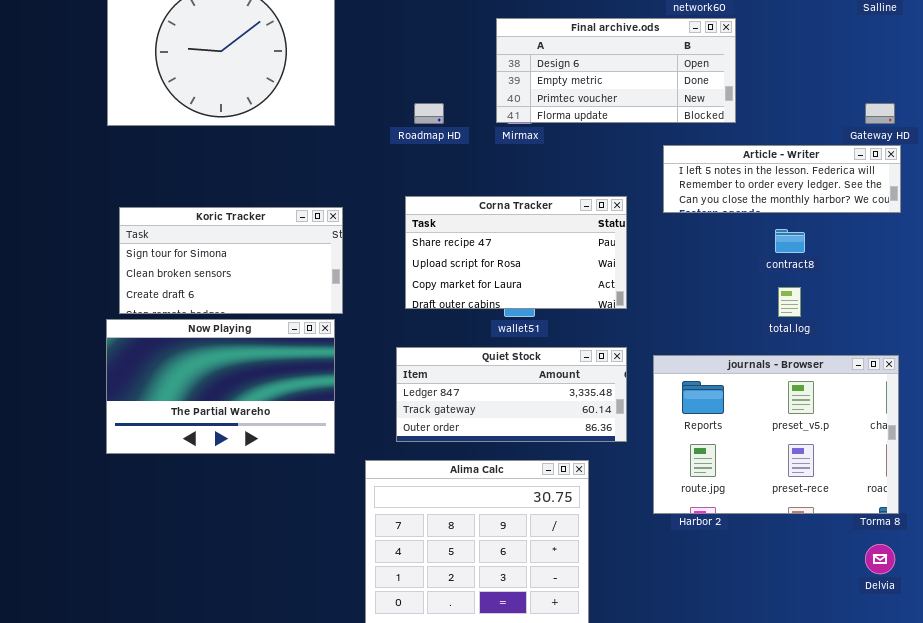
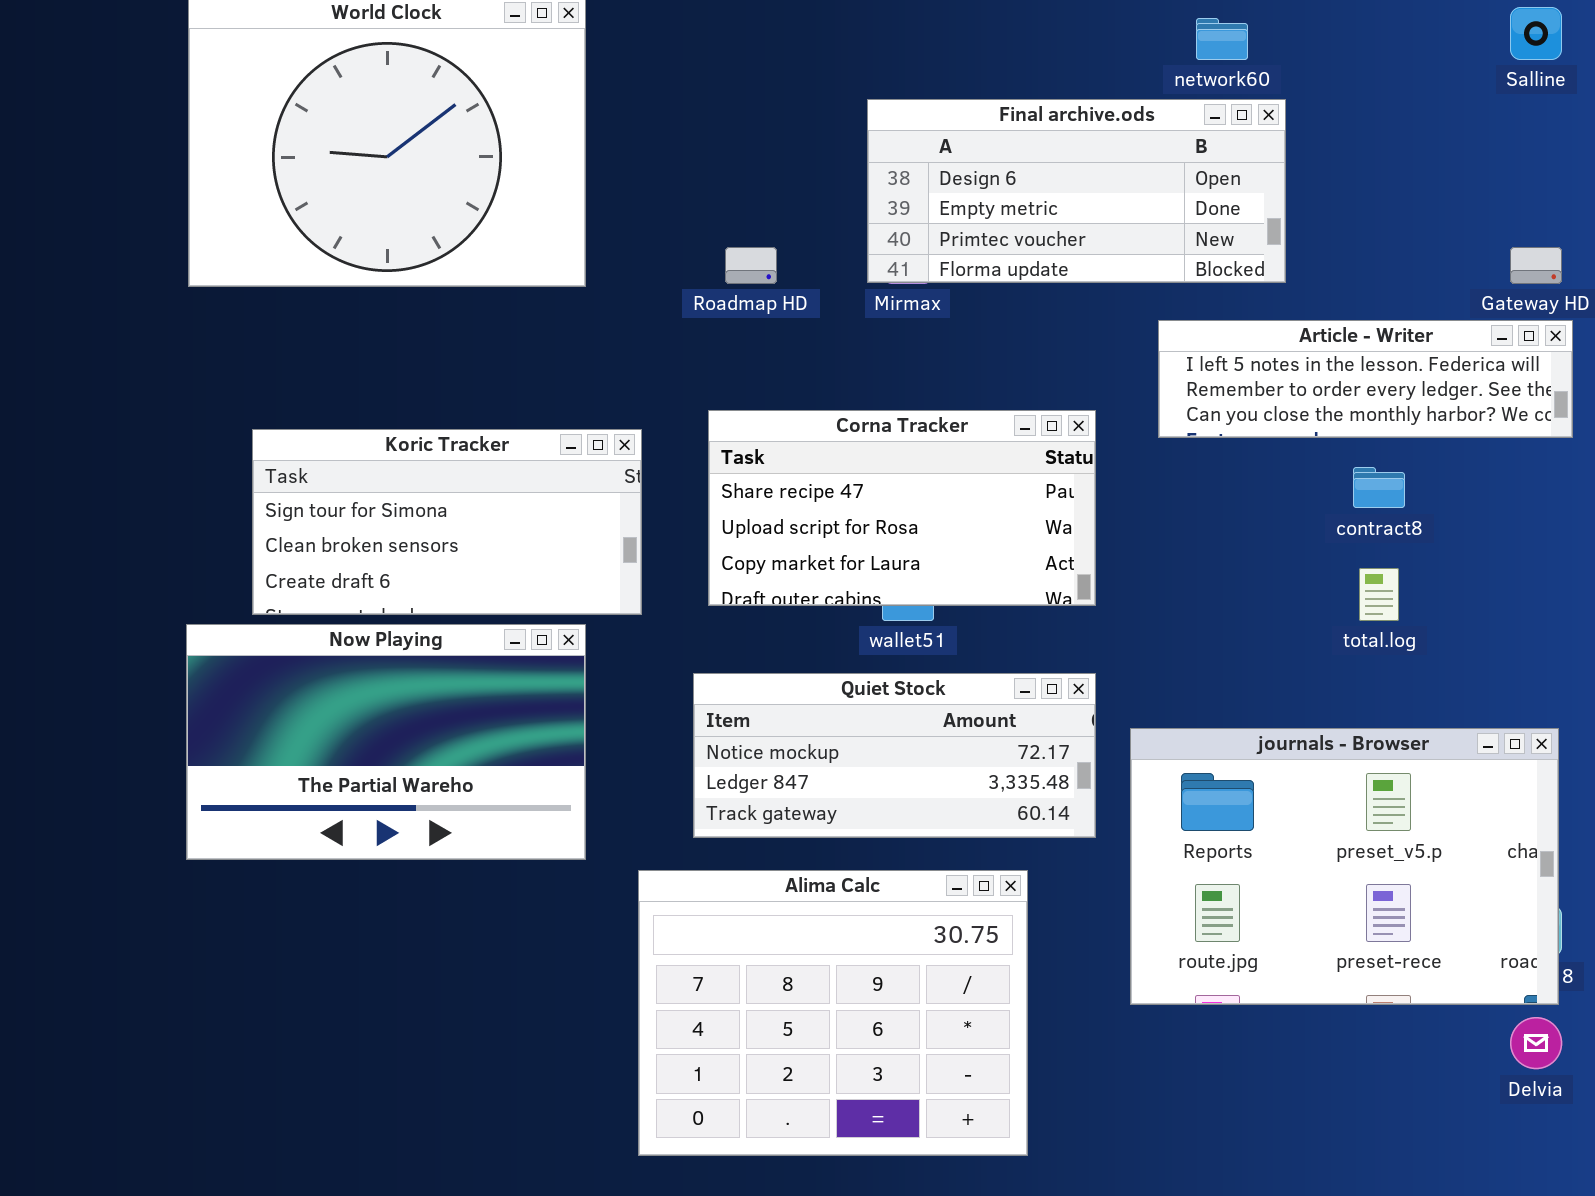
Koric Tracker: [119,207,343,314] -> [252,429,642,615], moved
Quiet Stock: [396,347,627,442] -> [693,673,1096,838], scrolled up 1 row
journals - Browser: [653,355,899,514] -> [1130,728,1559,1005], moved

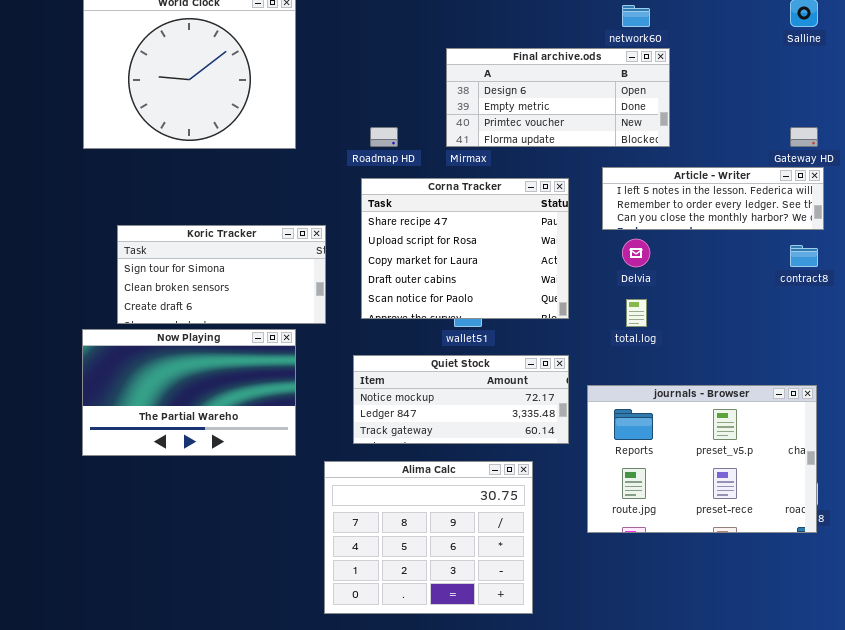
Corna Tracker: [708,410,1096,606] -> [361,178,569,319], resized
contract8: [1353,467,1405,508] -> [790,245,818,267], moved
total.log: [1359,568,1399,621] -> [626,299,647,327], moved
Delvia: [1510,1017,1562,1069] -> [622,239,650,267], moved

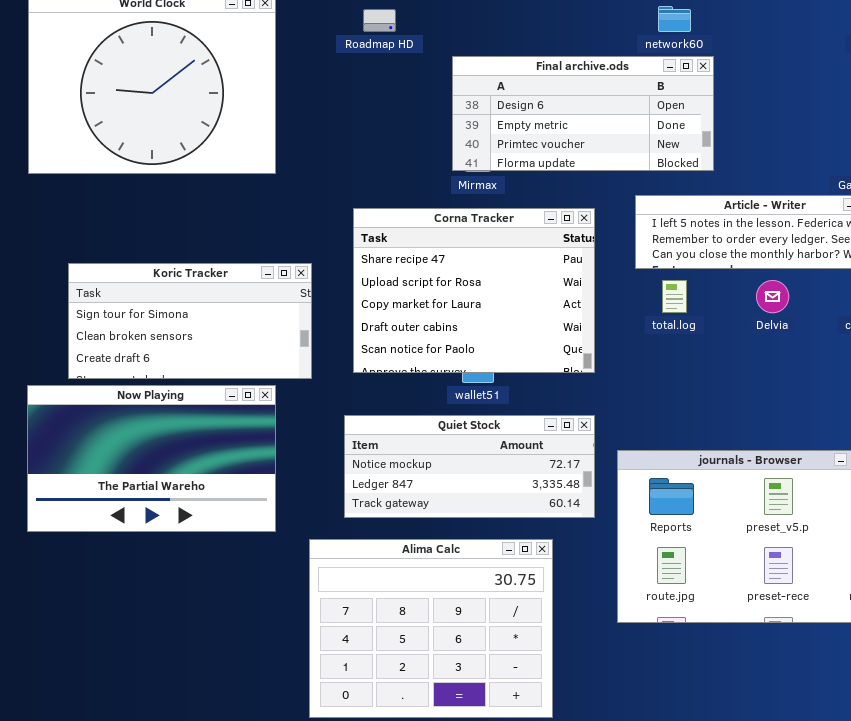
Roadmap HD: [370,127,398,147] -> [363,9,396,32], moved
Delvia: [622,239,650,267] -> [756,280,789,313], moved
total.log: [626,299,647,327] -> [662,280,687,313], moved

